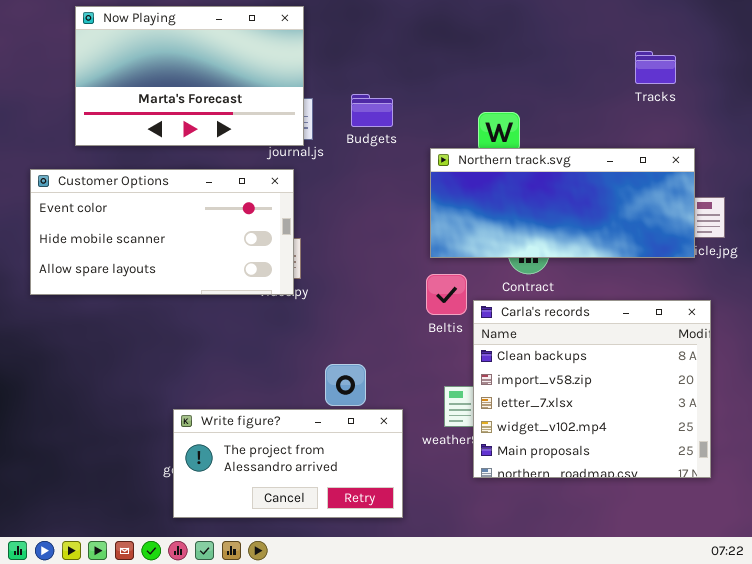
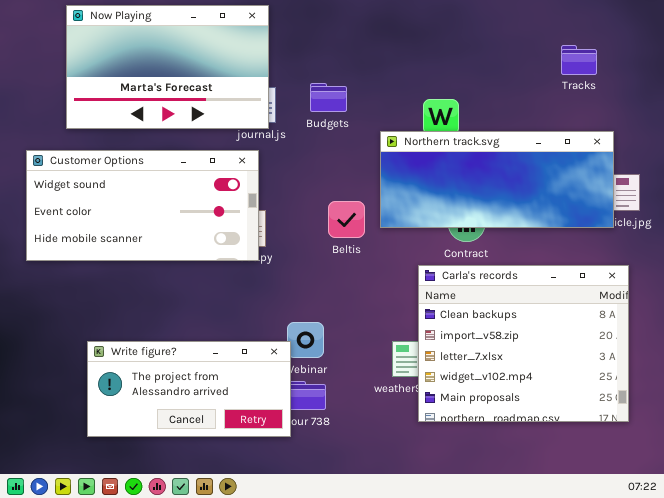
Customer Options: [30,169,294,295] -> [26,150,259,261], scrolled up 1 row
Beltis: [426,274,467,315] -> [328,201,365,238], moved
Write figure?: [173,409,403,518] -> [87,341,291,437], moved

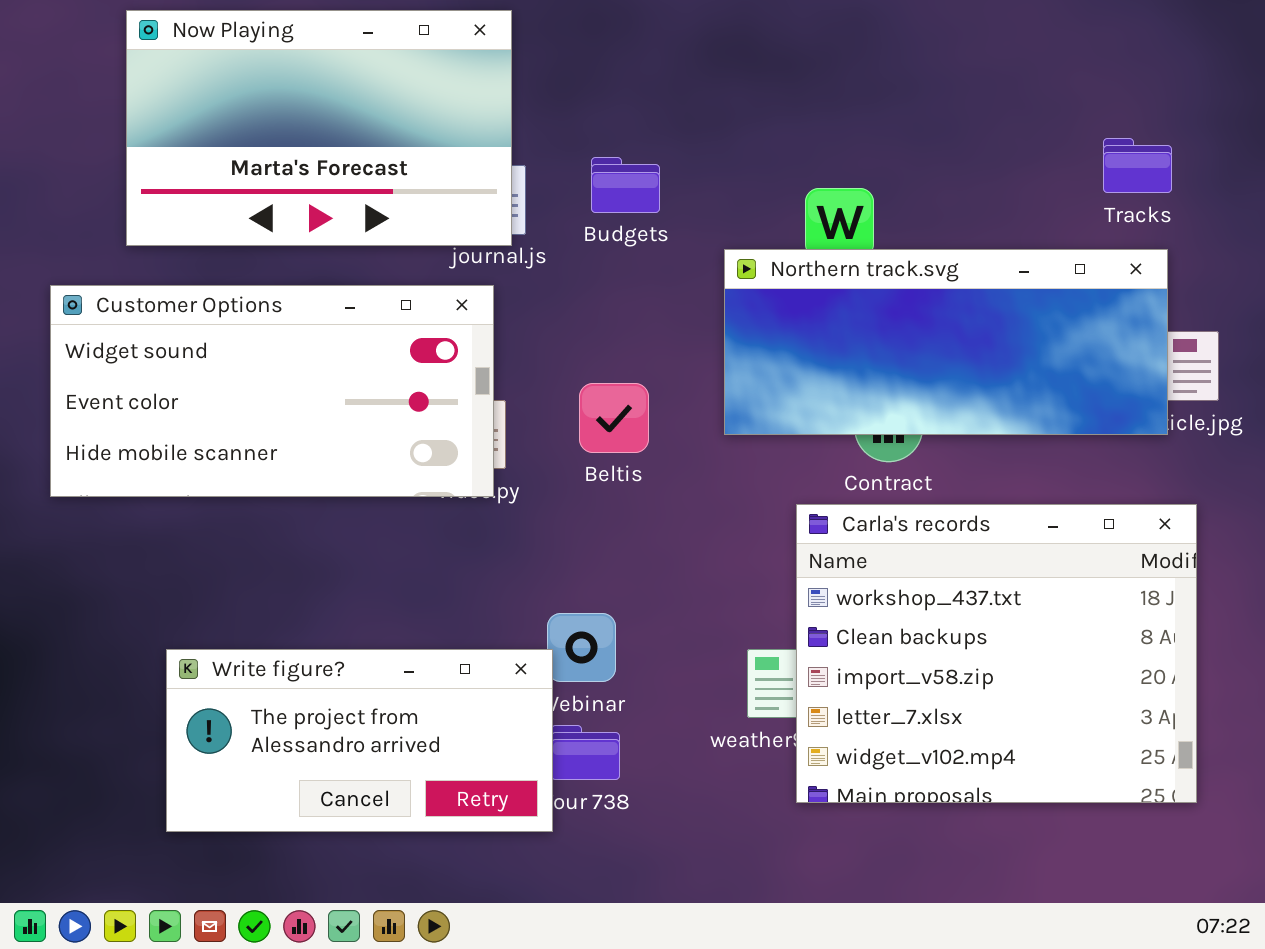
Tracks: [561,45,597,75] -> [1103,138,1172,193], moved
Beltis: [328,201,365,238] -> [579,383,649,453], moved
Carla's records: [418,265,629,422] -> [796,504,1197,803], scrolled up 1 row

